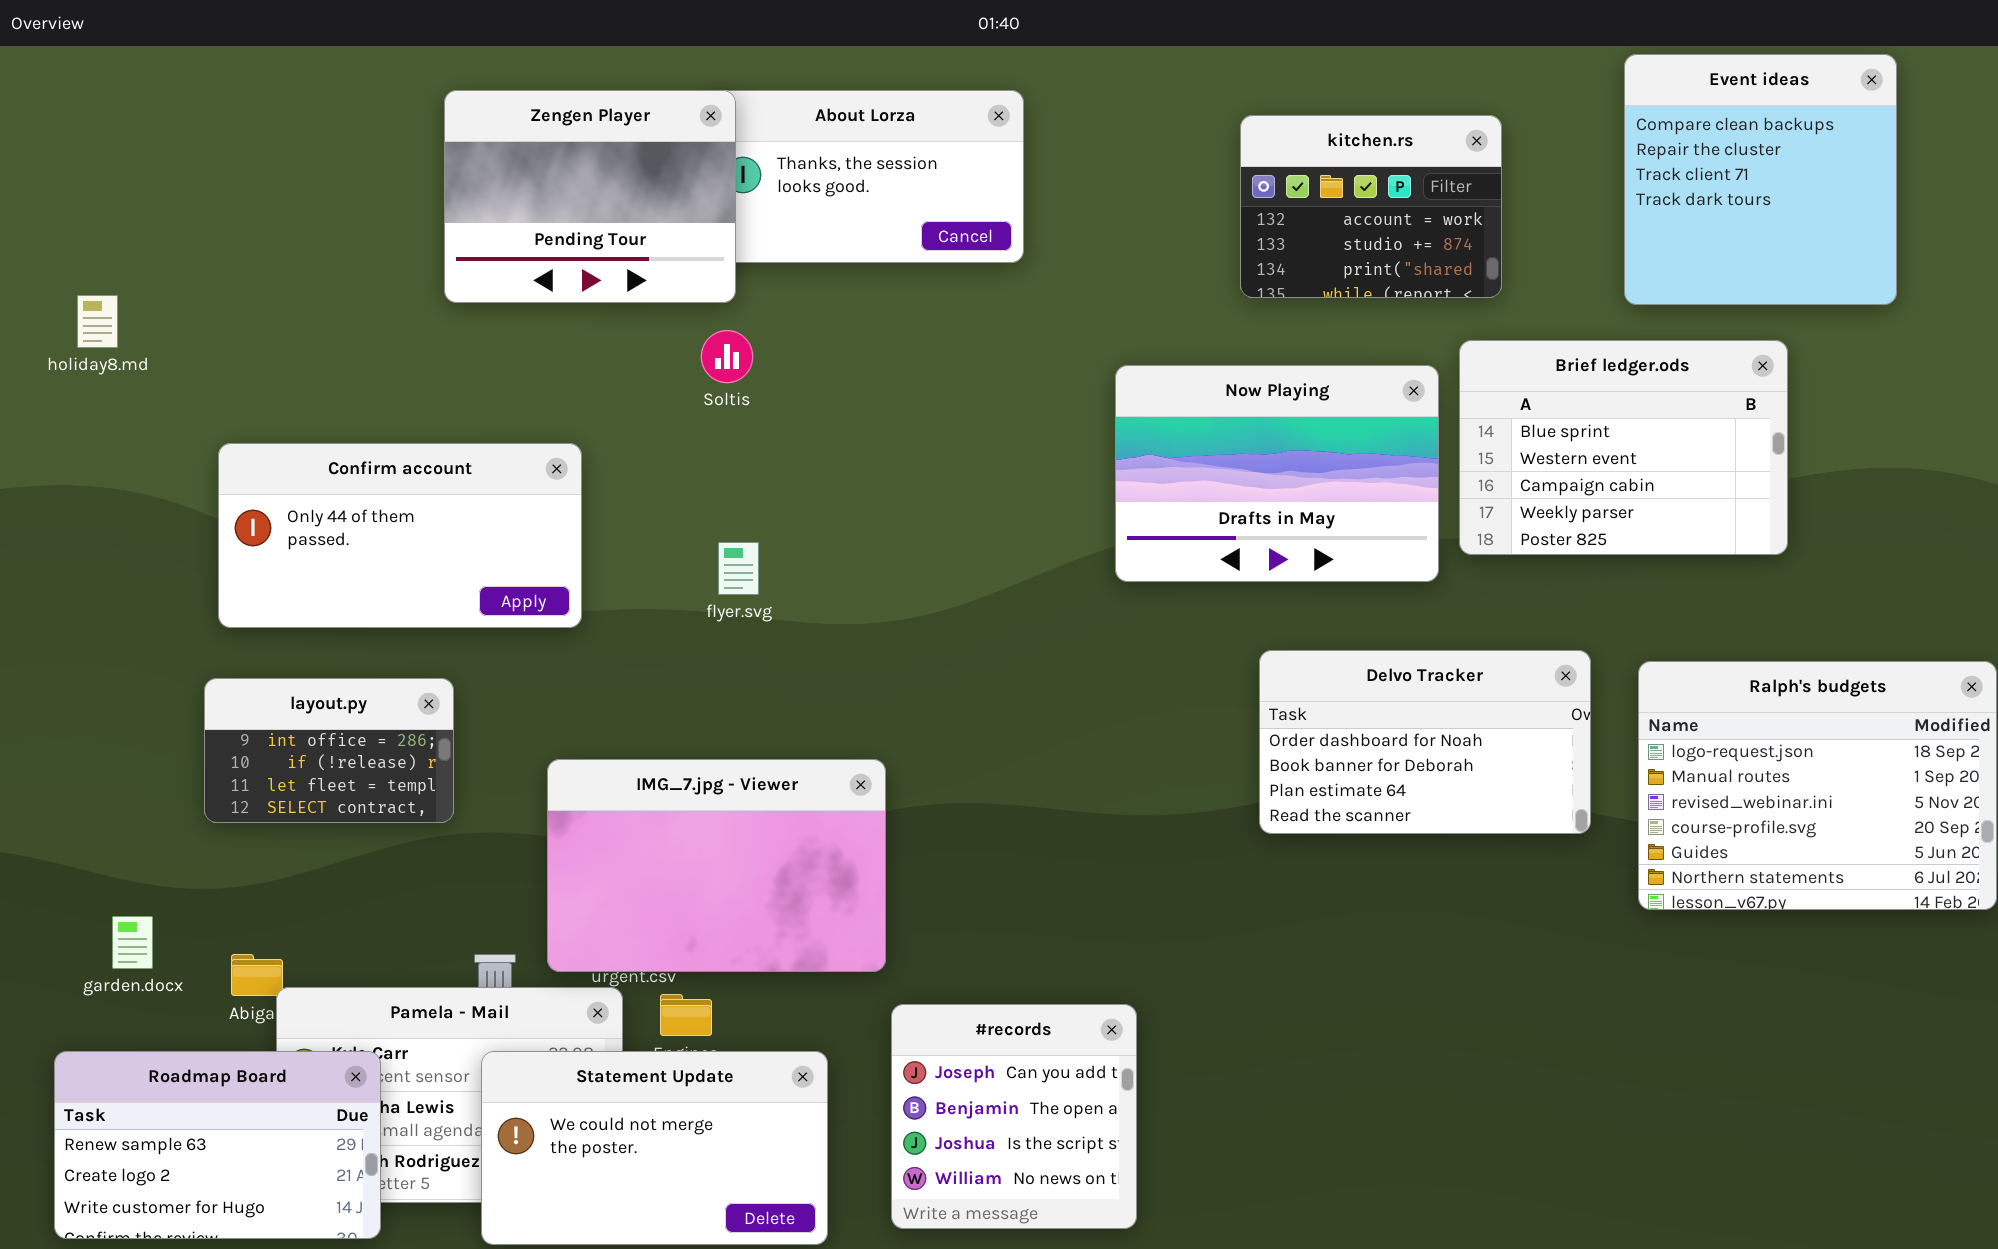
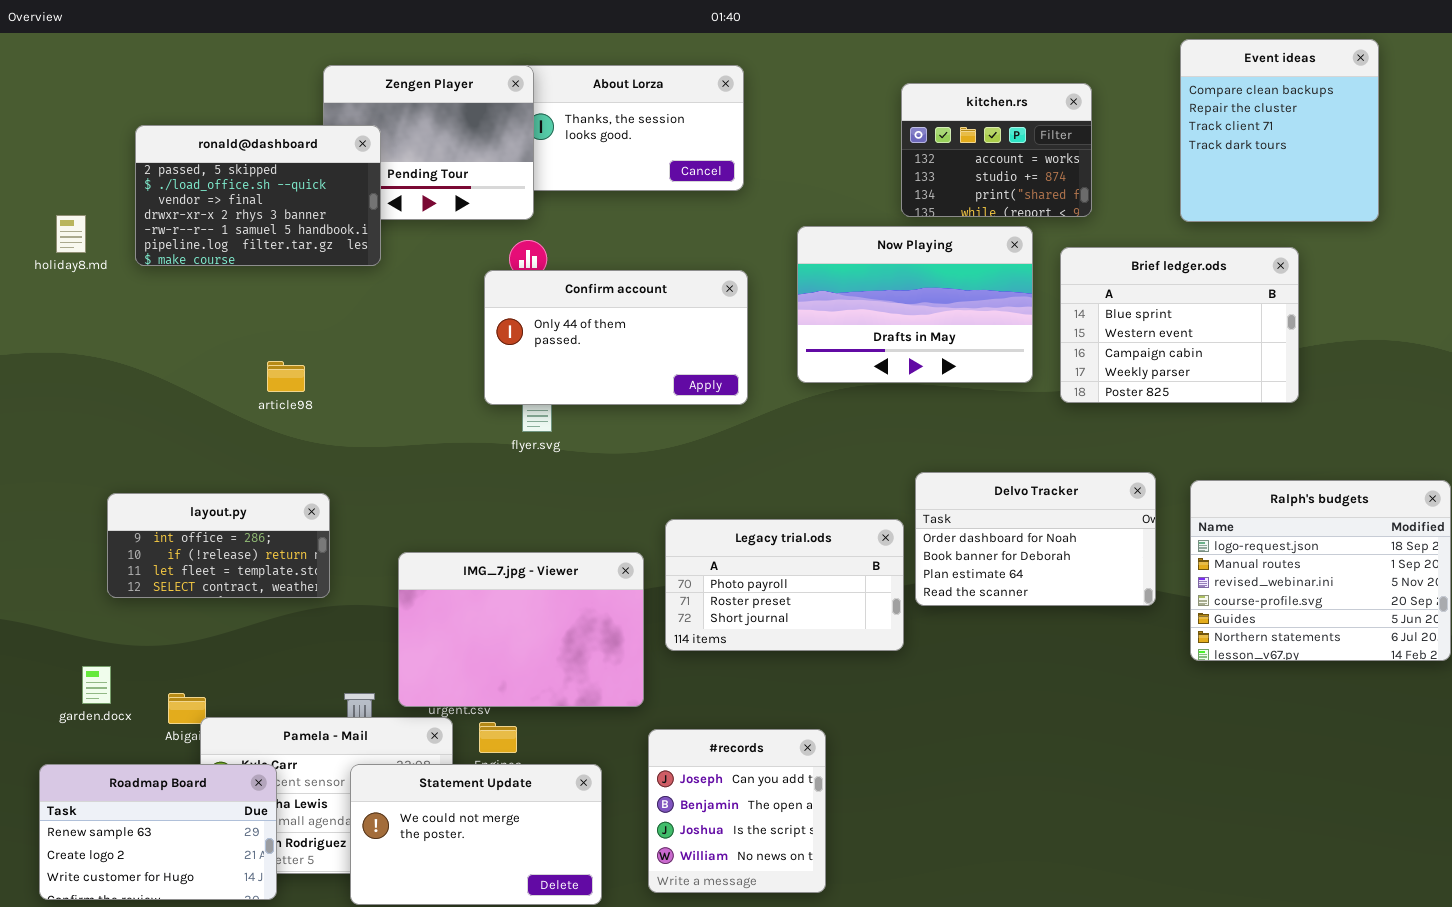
ronald@dashboard: none -> [135,125,381,266], opened
Now Playing: [1115,365,1439,582] -> [797,226,1033,383], moved
Confirm account: [218,443,582,628] -> [484,270,748,405], moved
layout.py: [204,678,454,823] -> [107,493,330,598], resized
Legacy trial.ods: none -> [665,519,904,651], opened

